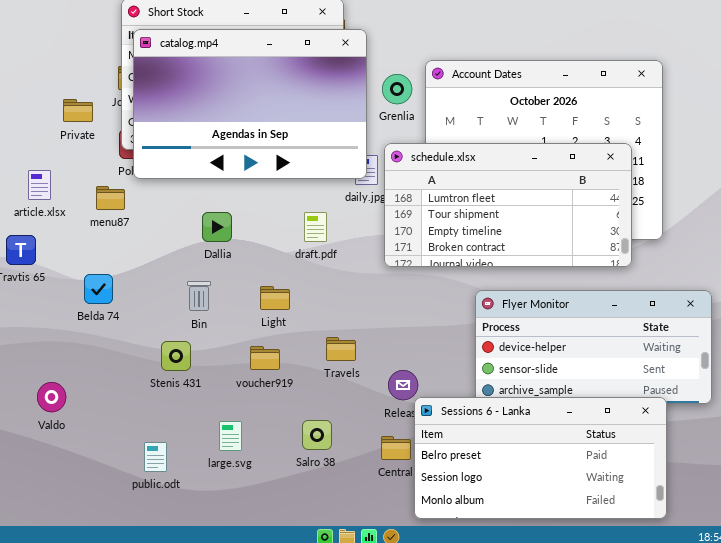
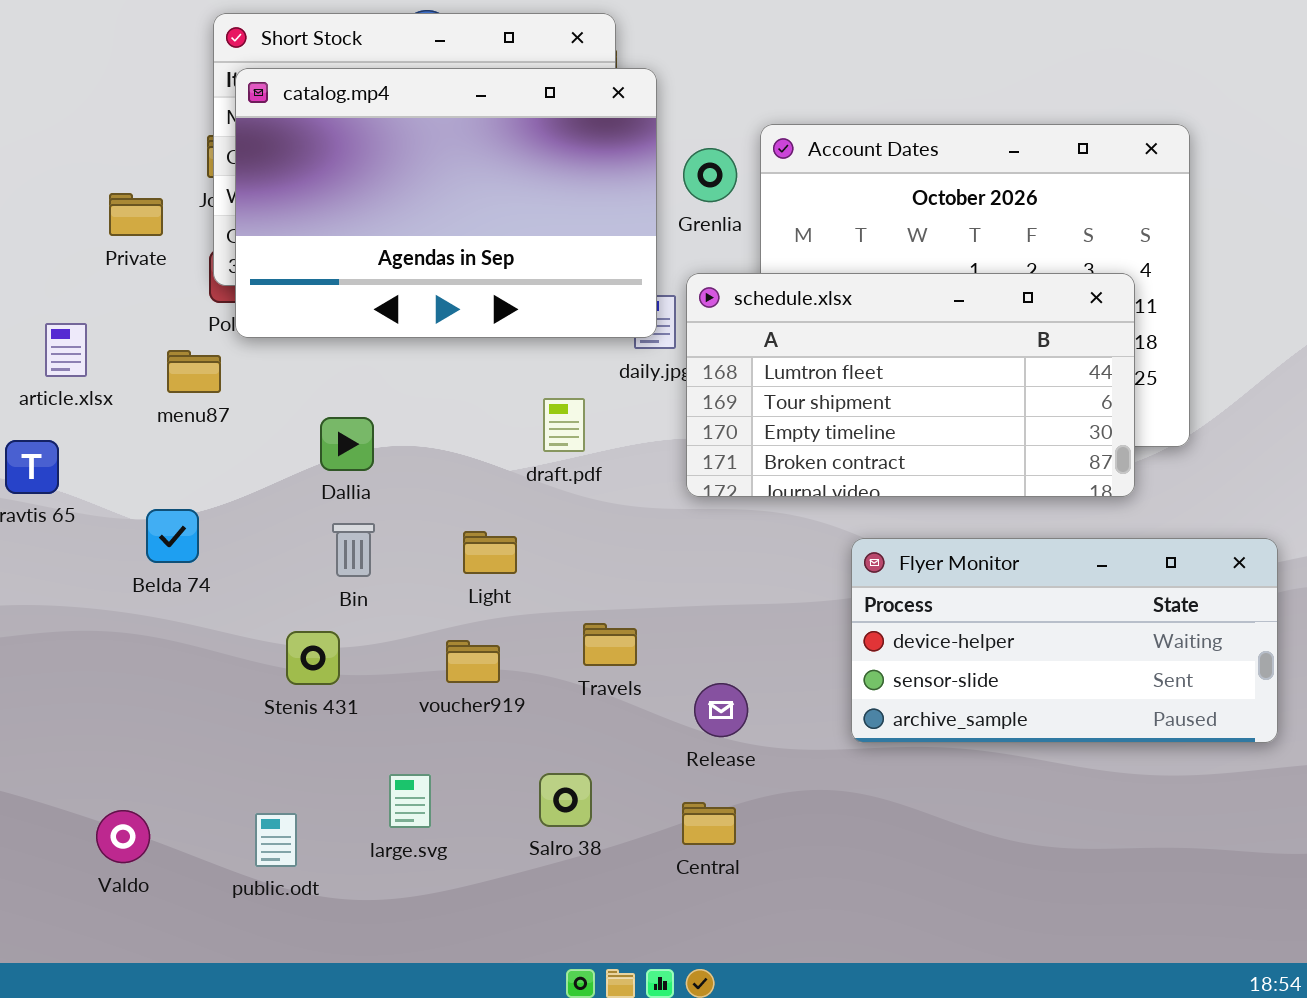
Dallia: [202,212,232,242] -> [320,417,374,471], moved
Valdo: [37,382,66,412] -> [96,810,150,863], moved
Sessions 6 - Lanka: [414,397,667,519] -> none, closed

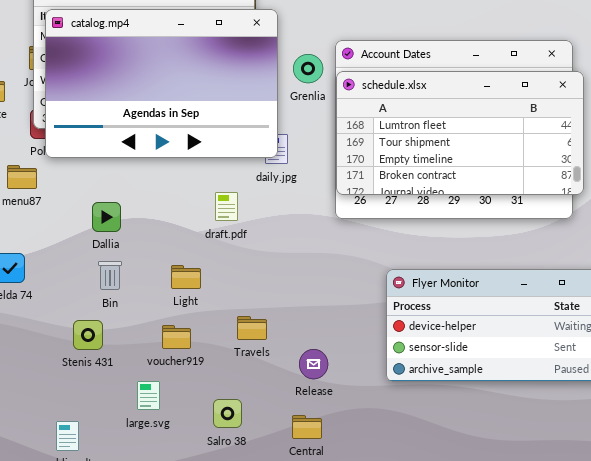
schedule.xlsx: [686,273,1135,497] -> [336,71,584,195], moved
large.svg: [389,774,431,828] -> [137,381,160,410], moved

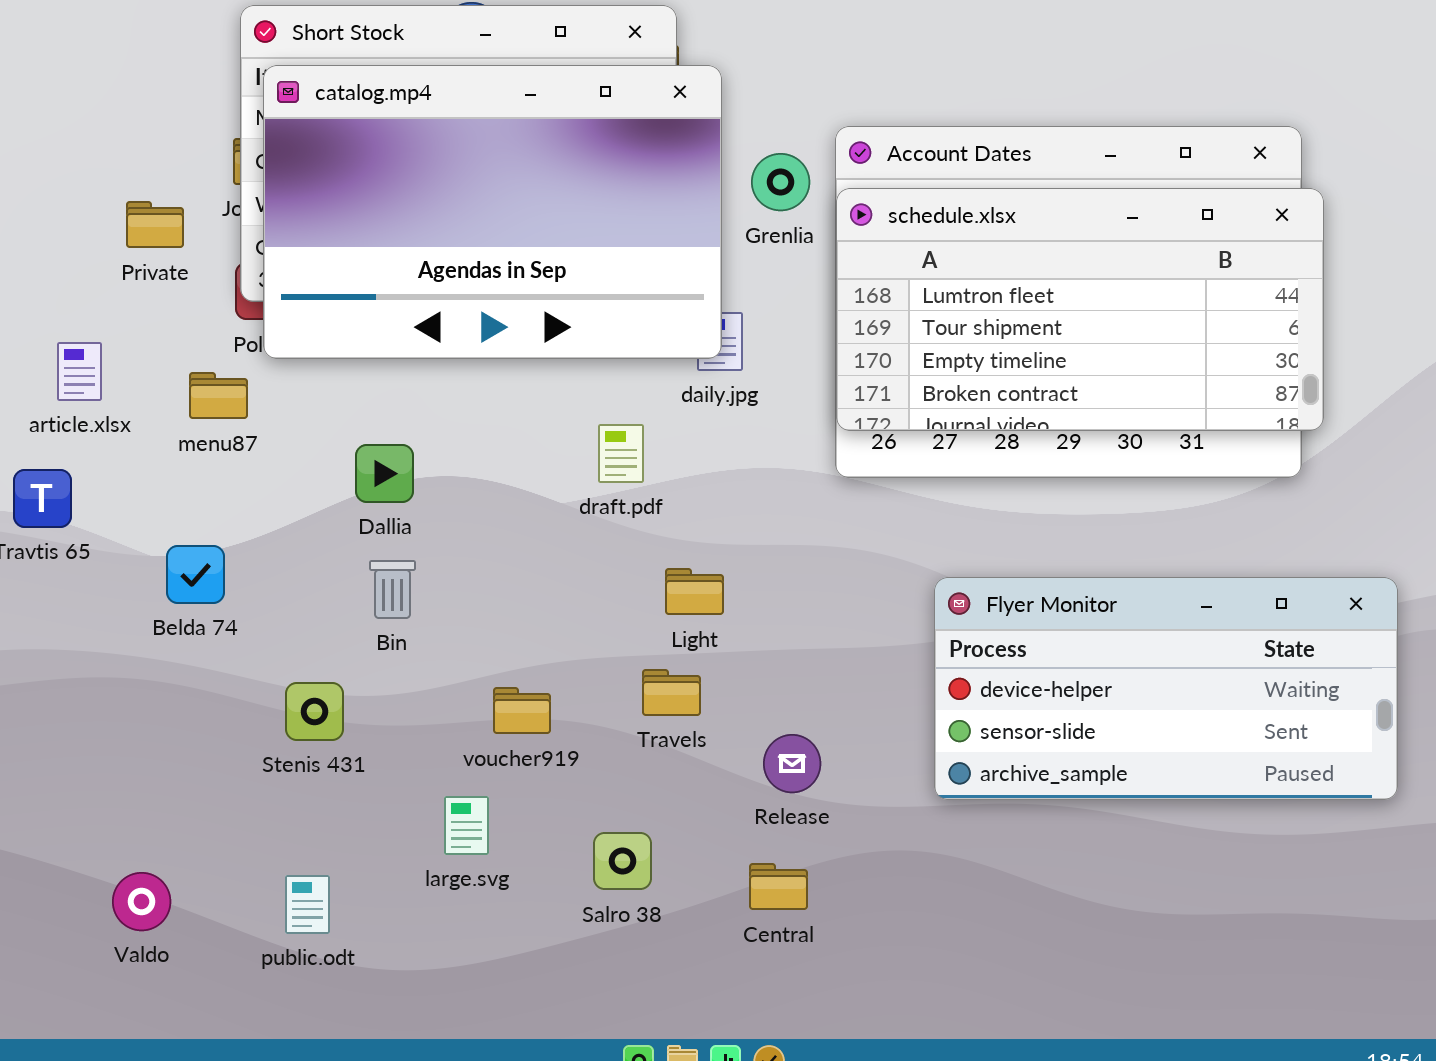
Light: [171,265,201,289] -> [665,568,724,615], moved
Stenis 431: [73,320,103,350] -> [285,682,344,741], moved

